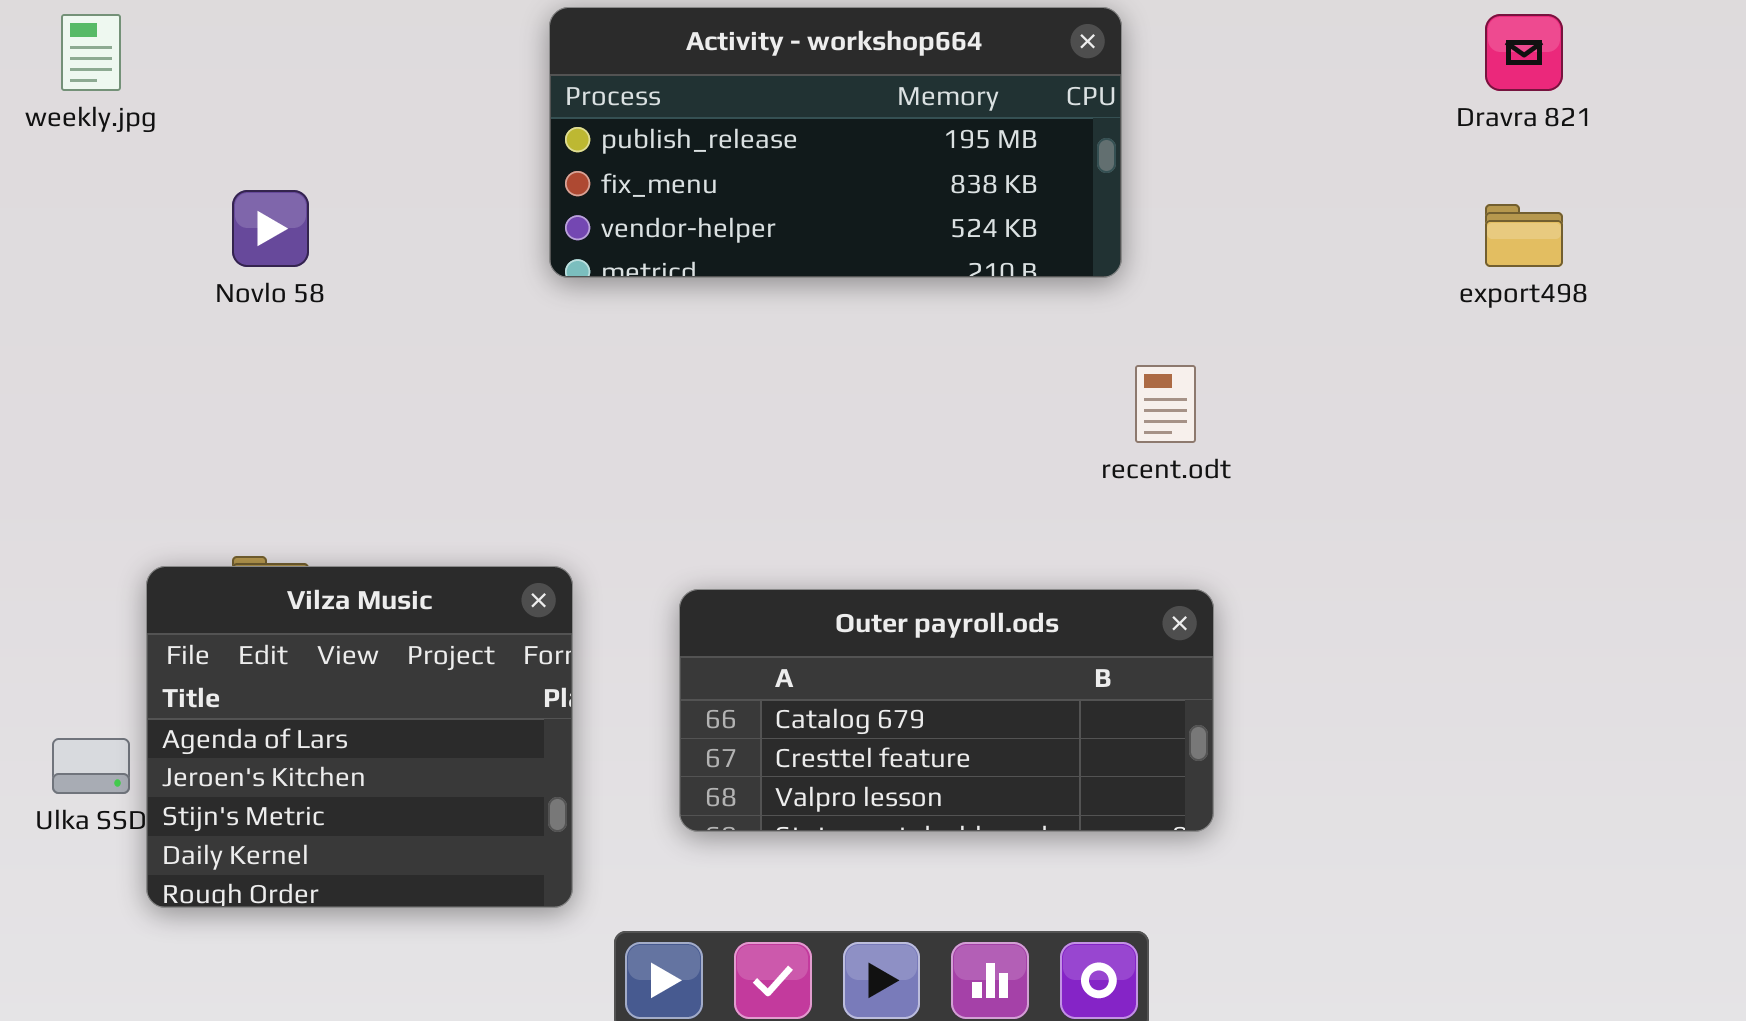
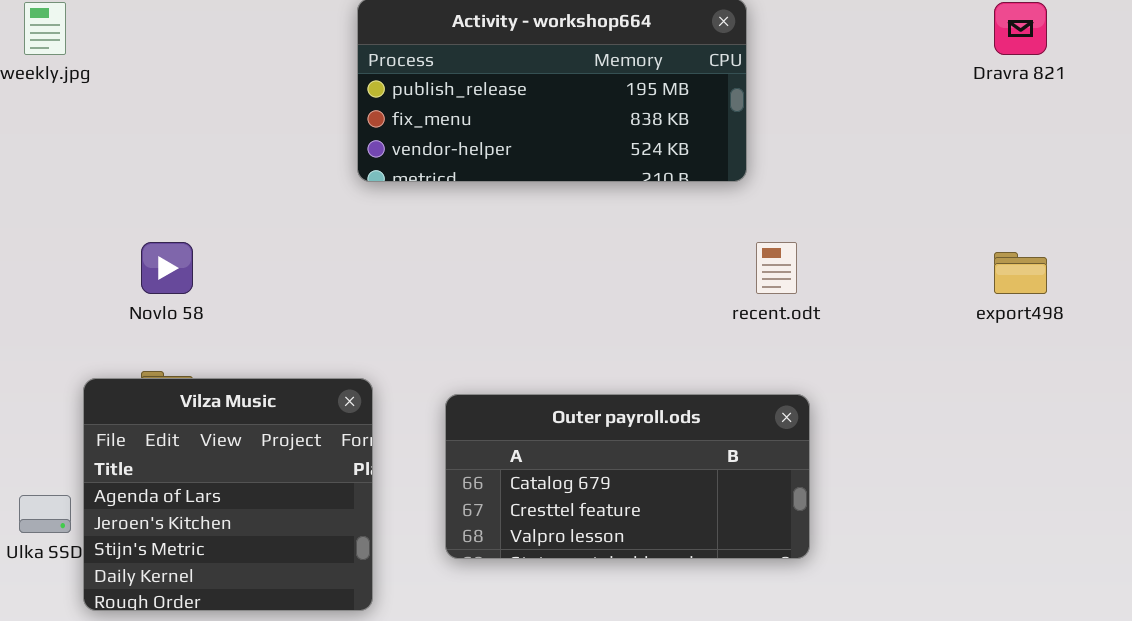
Novlo 58: [232,190,309,267] -> [141,242,193,294], moved
export498: [1485,204,1563,267] -> [994,252,1047,294], moved

